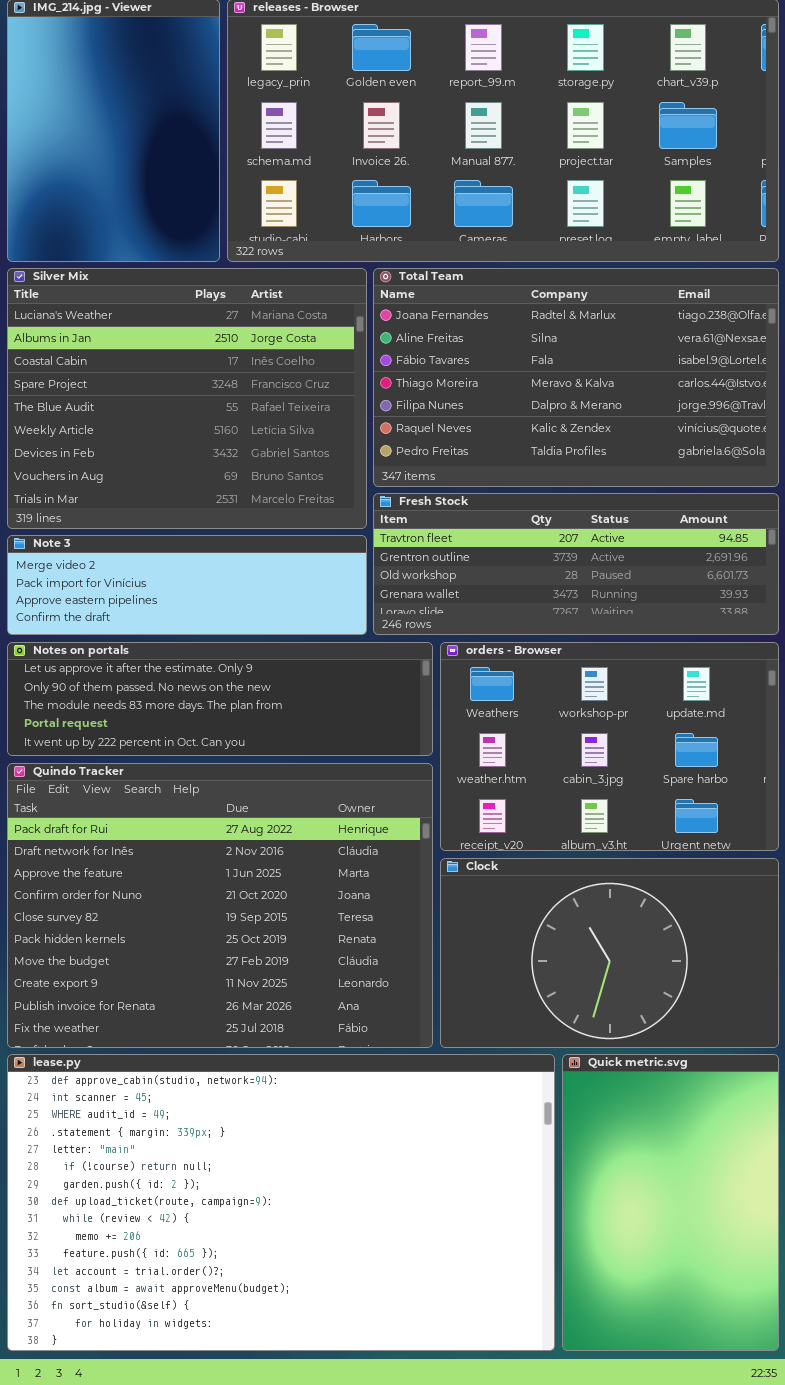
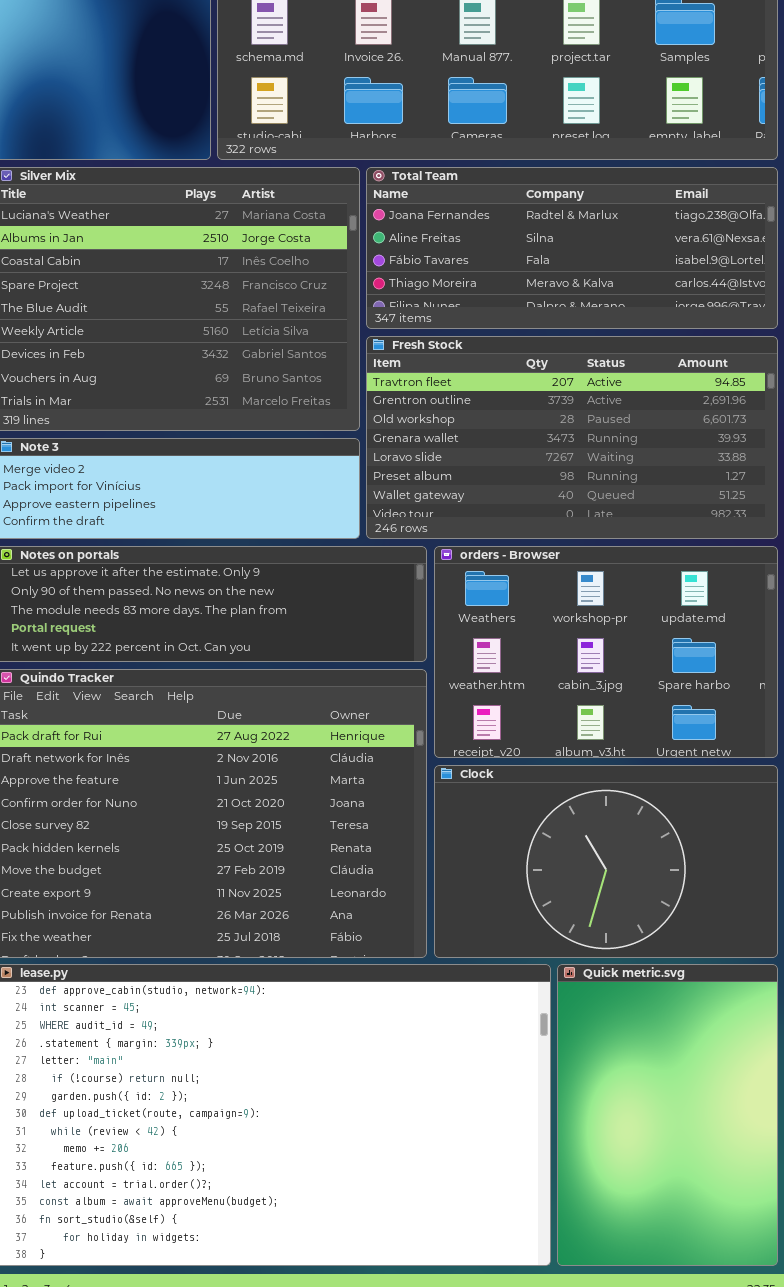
Total Team: [373,268,779,487] -> [366,167,778,329], resized
Fresh Stock: [373,493,779,635] -> [366,336,778,539], resized

